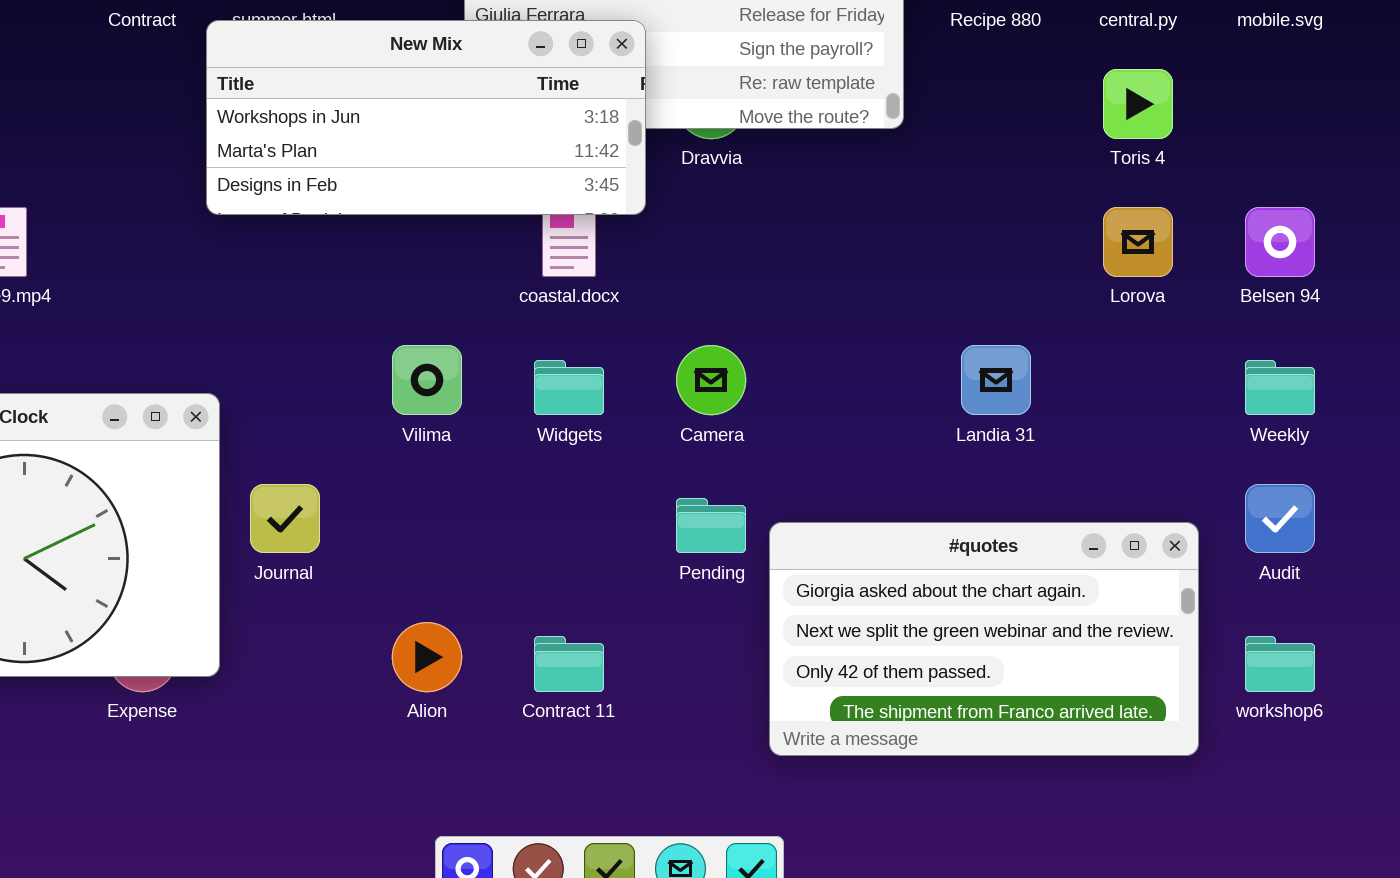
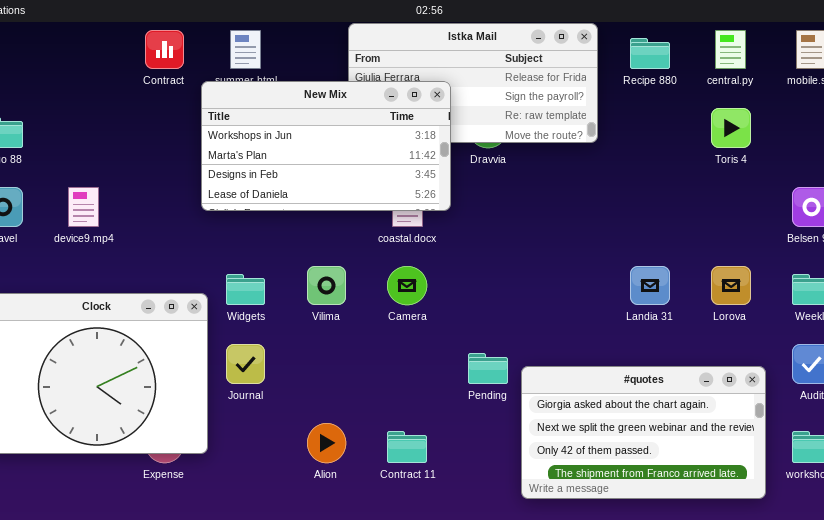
New Mix: [206,20,646,215] -> [201,81,451,211], resized
Lorova: [1103,207,1173,277] -> [711,266,751,305], moved
Camera: [676,345,746,415] -> [387,266,427,305], moved
Widgets: [534,360,604,415] -> [226,274,265,305], moved

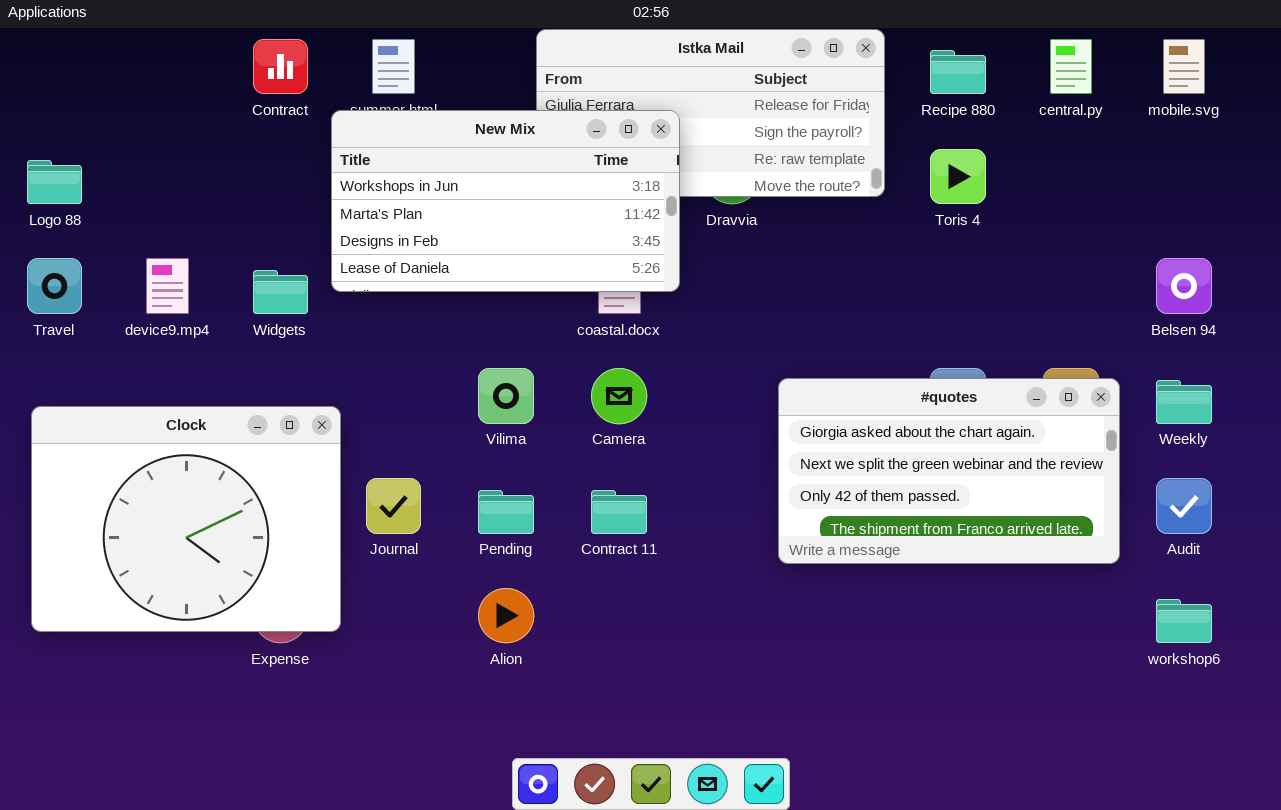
Toris 4: [711,108,751,148] -> [930,149,986,204], moved
Widgets: [226,274,265,305] -> [253,270,308,314], moved
Pending: [468,353,508,384] -> [478,490,534,534], moved
#quotes: [521,366,766,499] -> [778,378,1120,564], moved
Contract 11: [387,431,427,463] -> [591,490,647,534], moved

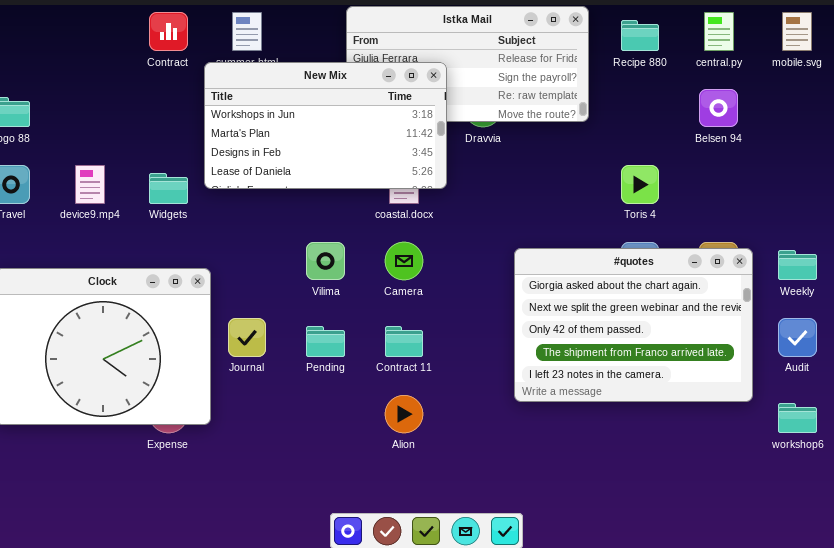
Toris 4: [930,149,986,204] -> [621,165,659,204], moved
Belsen 94: [1156,258,1212,314] -> [699,89,738,127], moved
#quotes: [778,378,1120,564] -> [514,248,753,402], resized
Alion: [478,588,534,643] -> [385,395,423,433], moved

